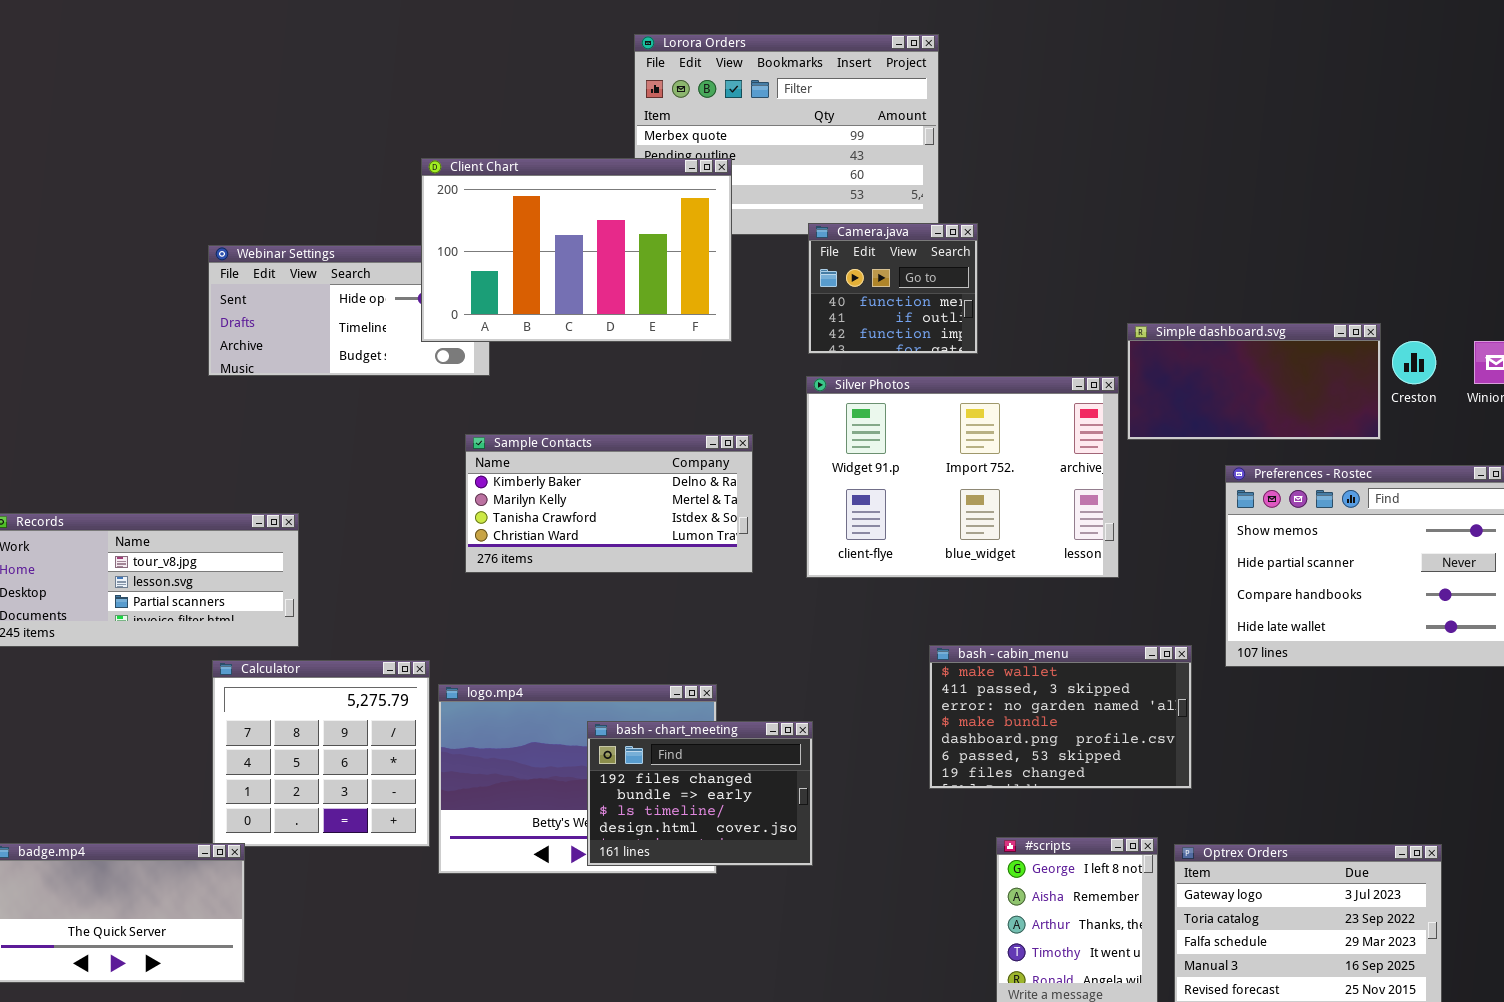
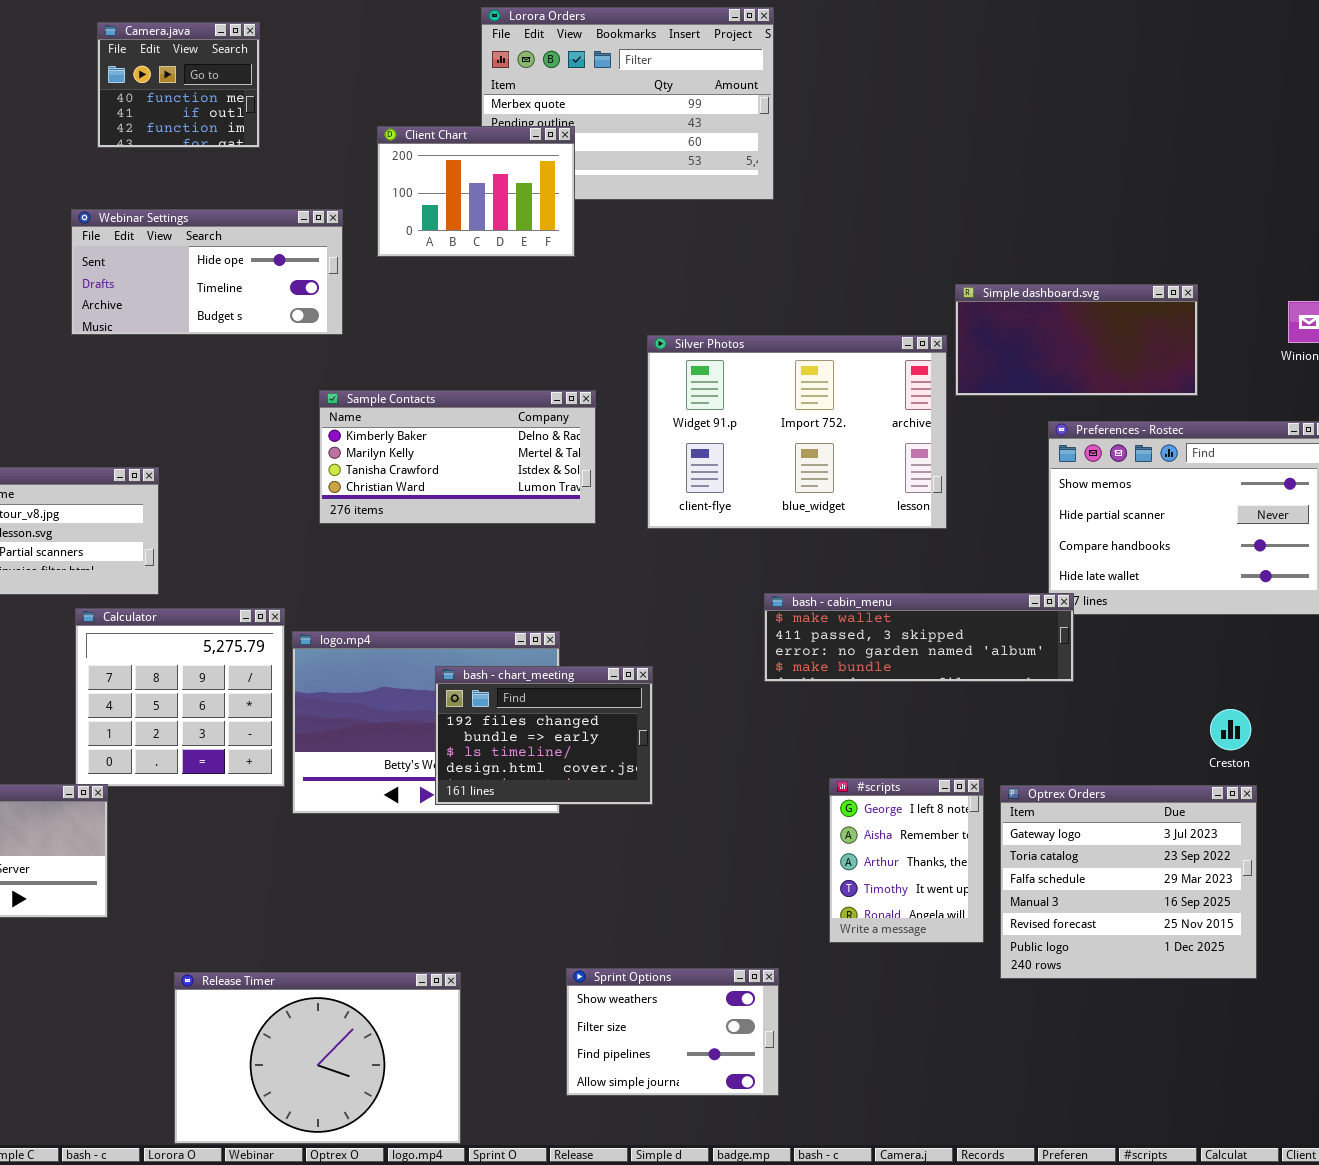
Client Chart: [421,158,732,342] -> [377,126,575,257], resized
Camera.java: [808,223,978,354] -> [97,22,260,148], moved
Creston: [1392,341,1436,384] -> [1210,709,1251,750], moved
bash - cabin_menu: [929,645,1192,789] -> [764,593,1074,682], resized

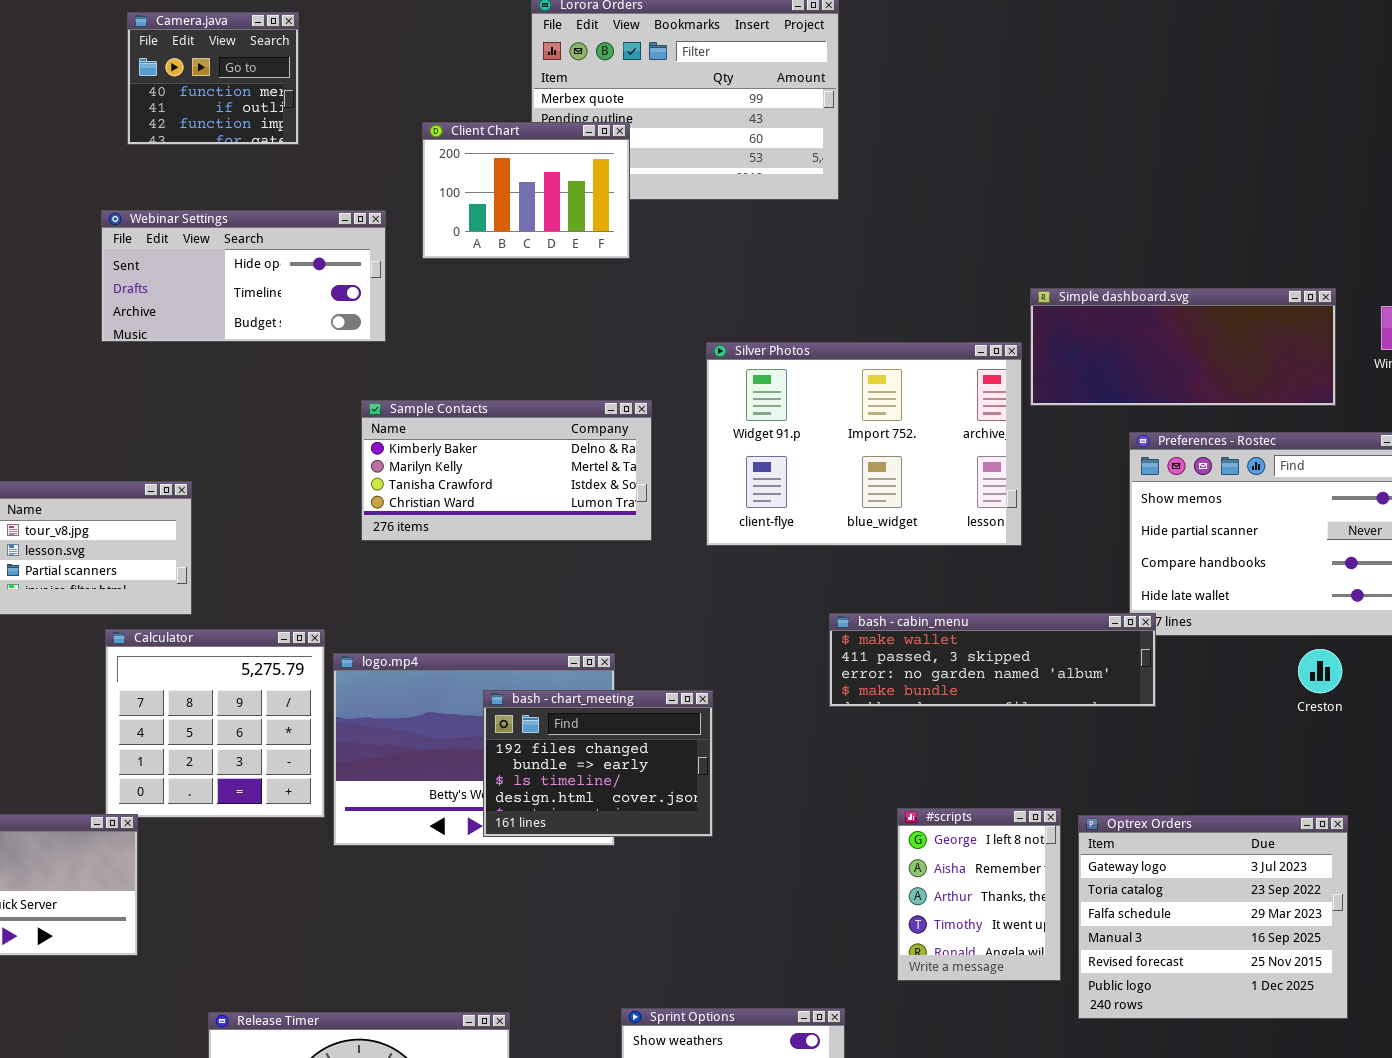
Simple dashboard.svg: [955,284,1198,396] -> [1030,288,1336,406], resized
Creston: [1210,709,1251,750] -> [1298,649,1342,693], moved

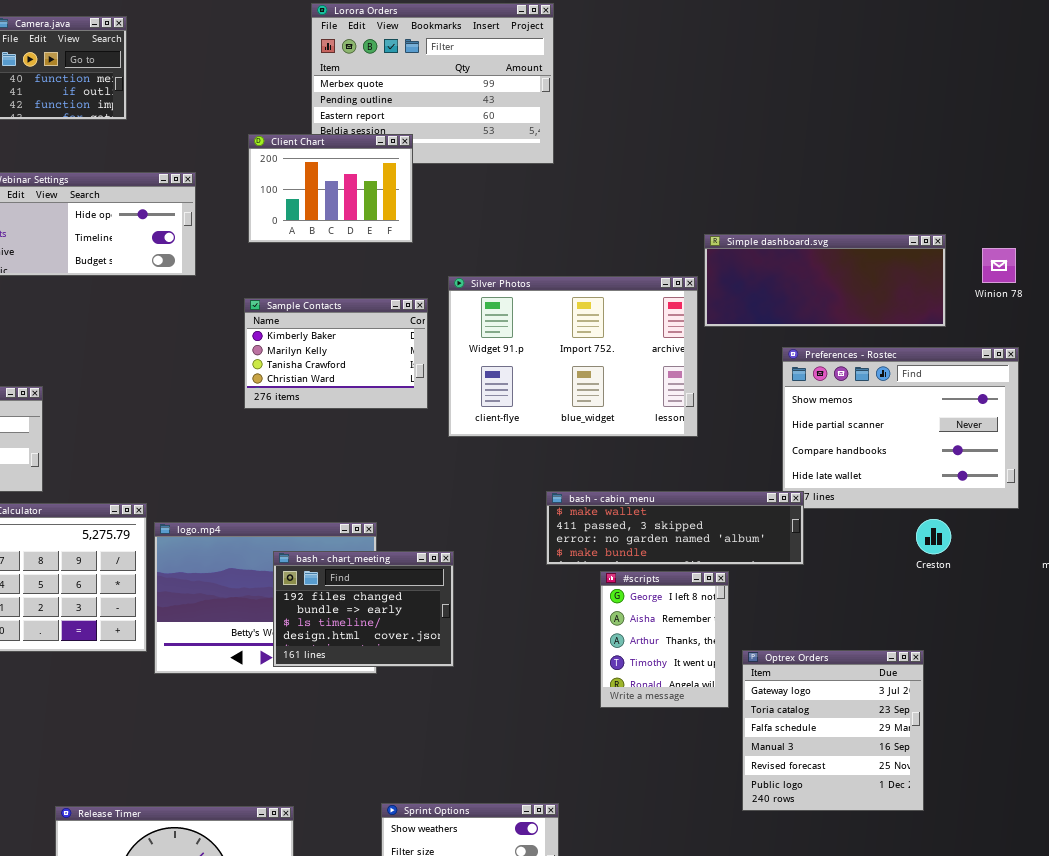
Client Chart: [422,122,630,259] -> [248,134,413,243], moved
Sample Contacts: [361,400,652,541] -> [244,298,428,409], moved, resized
#scripts: [897,808,1061,981] -> [600,571,729,708], moved
Optrex Orders: [1078,815,1348,1019] -> [742,650,924,811], resized

